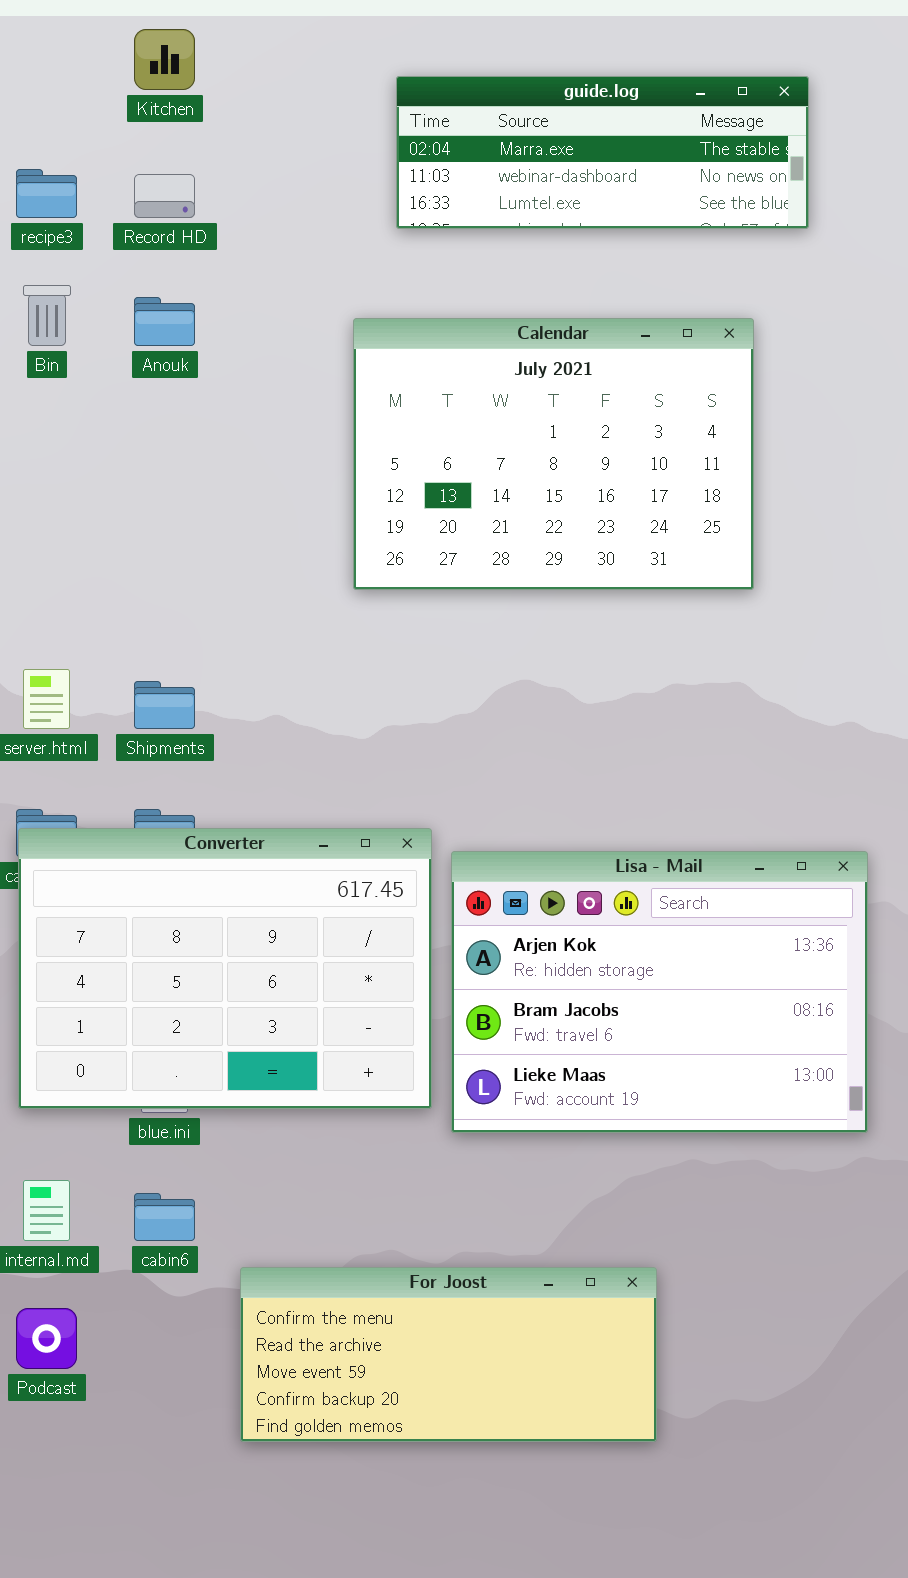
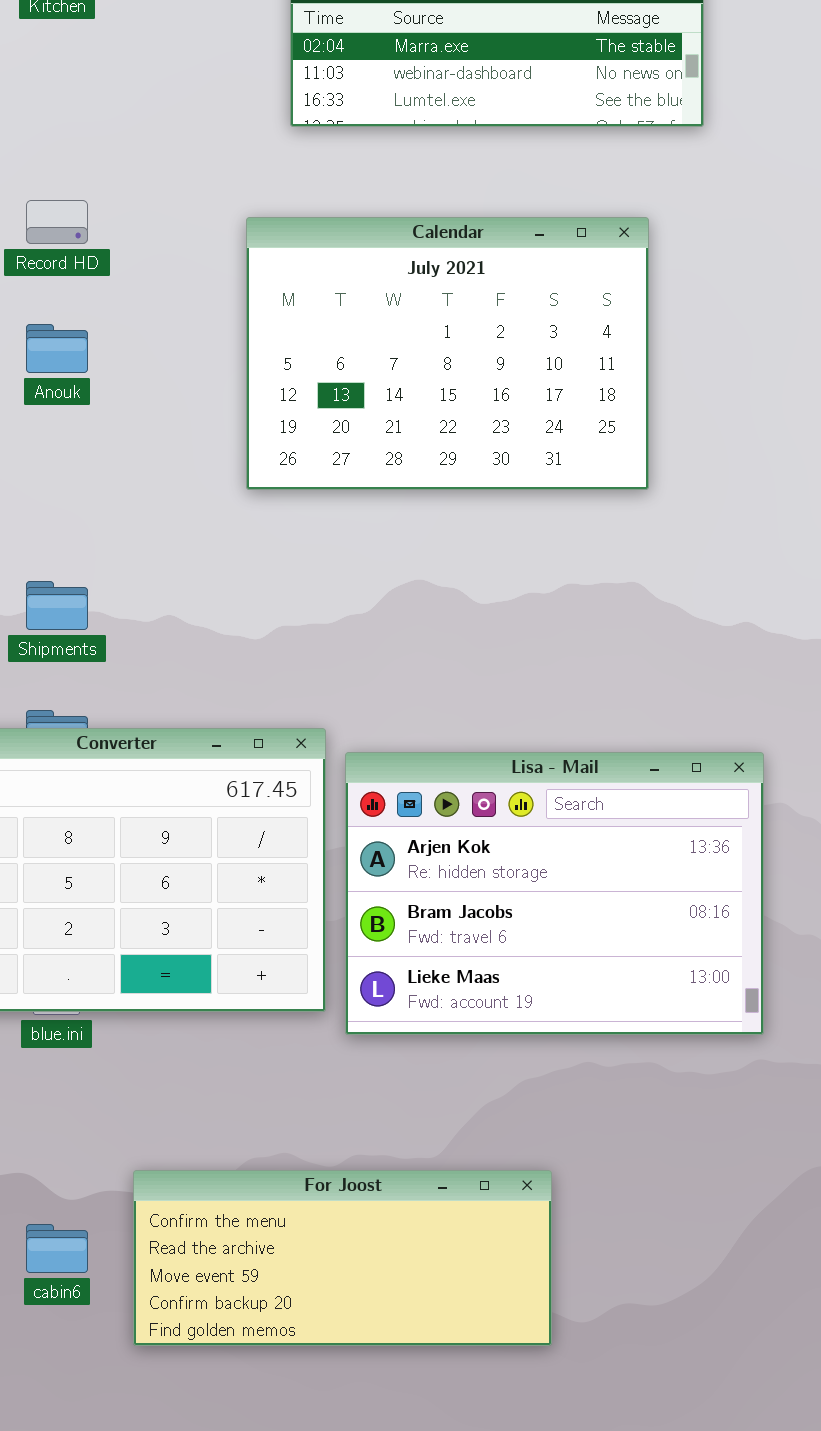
Record HD: [134,174,195,218] -> [26,200,88,244], moved
Anouk: [134,297,195,346] -> [26,324,88,373], moved
cabin6: [134,1193,195,1241] -> [26,1224,88,1273], moved

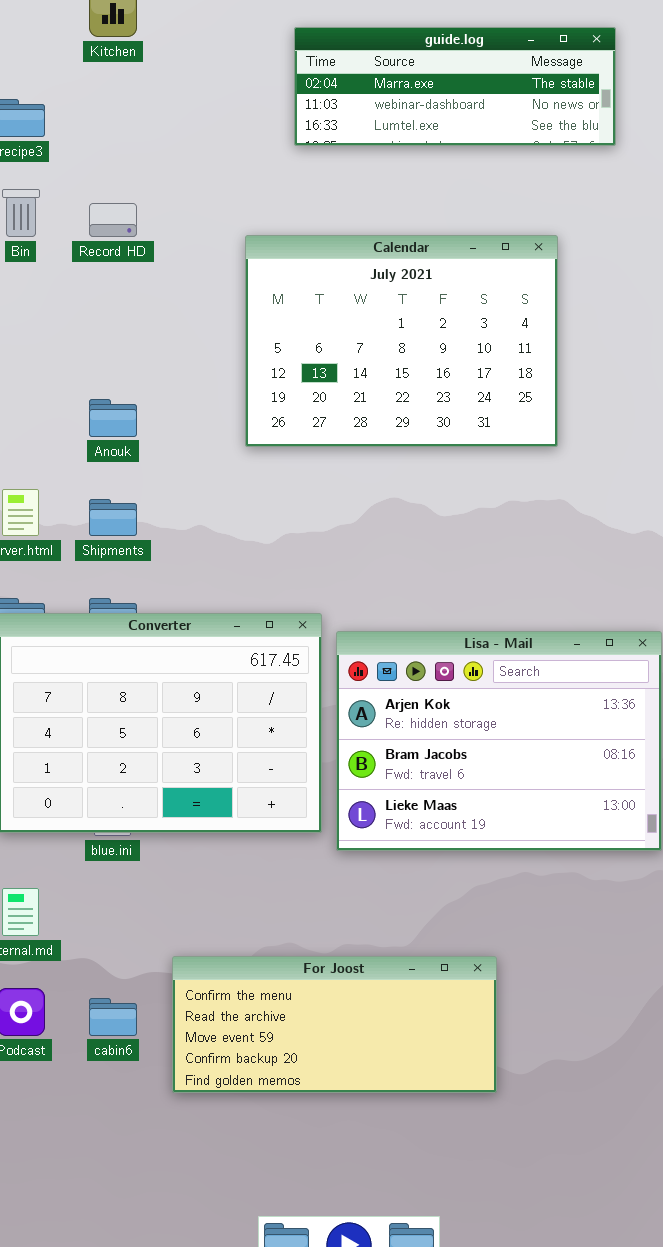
Calendar: [246,217,649,490] -> [245,235,558,447], moved
Anouk: [26,324,88,373] -> [89,399,137,437], moved

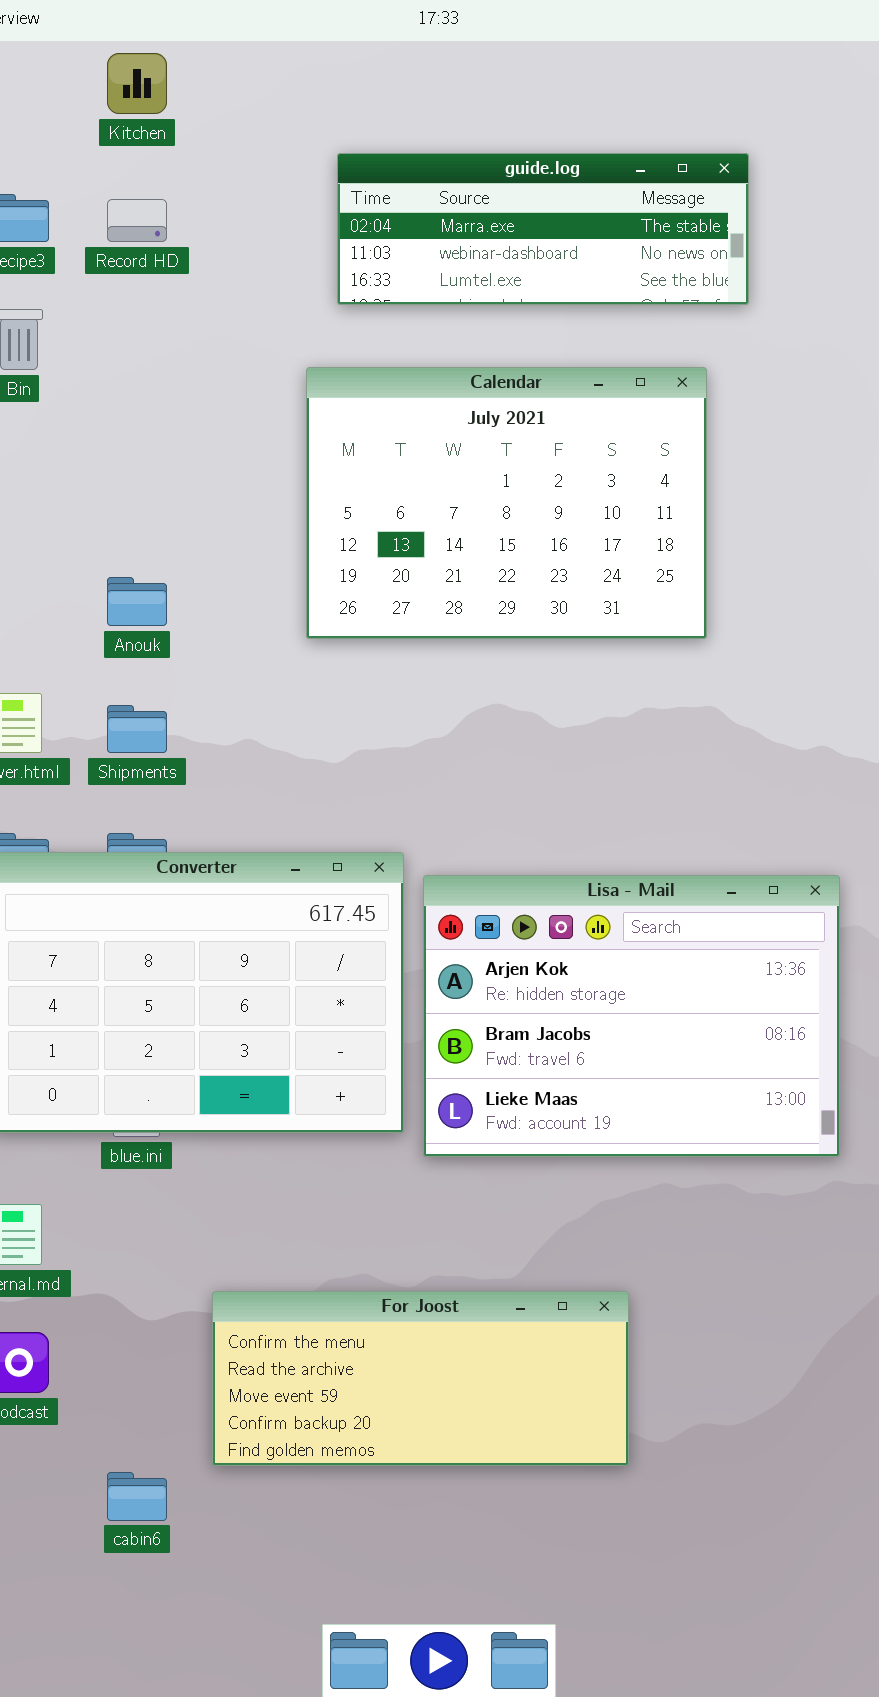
guide.log: [294,27,616,146] -> [337,153,749,305], moved
Record HD: [89,203,137,237] -> [107,199,167,242], moved
cabin6: [89,998,137,1036] -> [107,1472,167,1521], moved

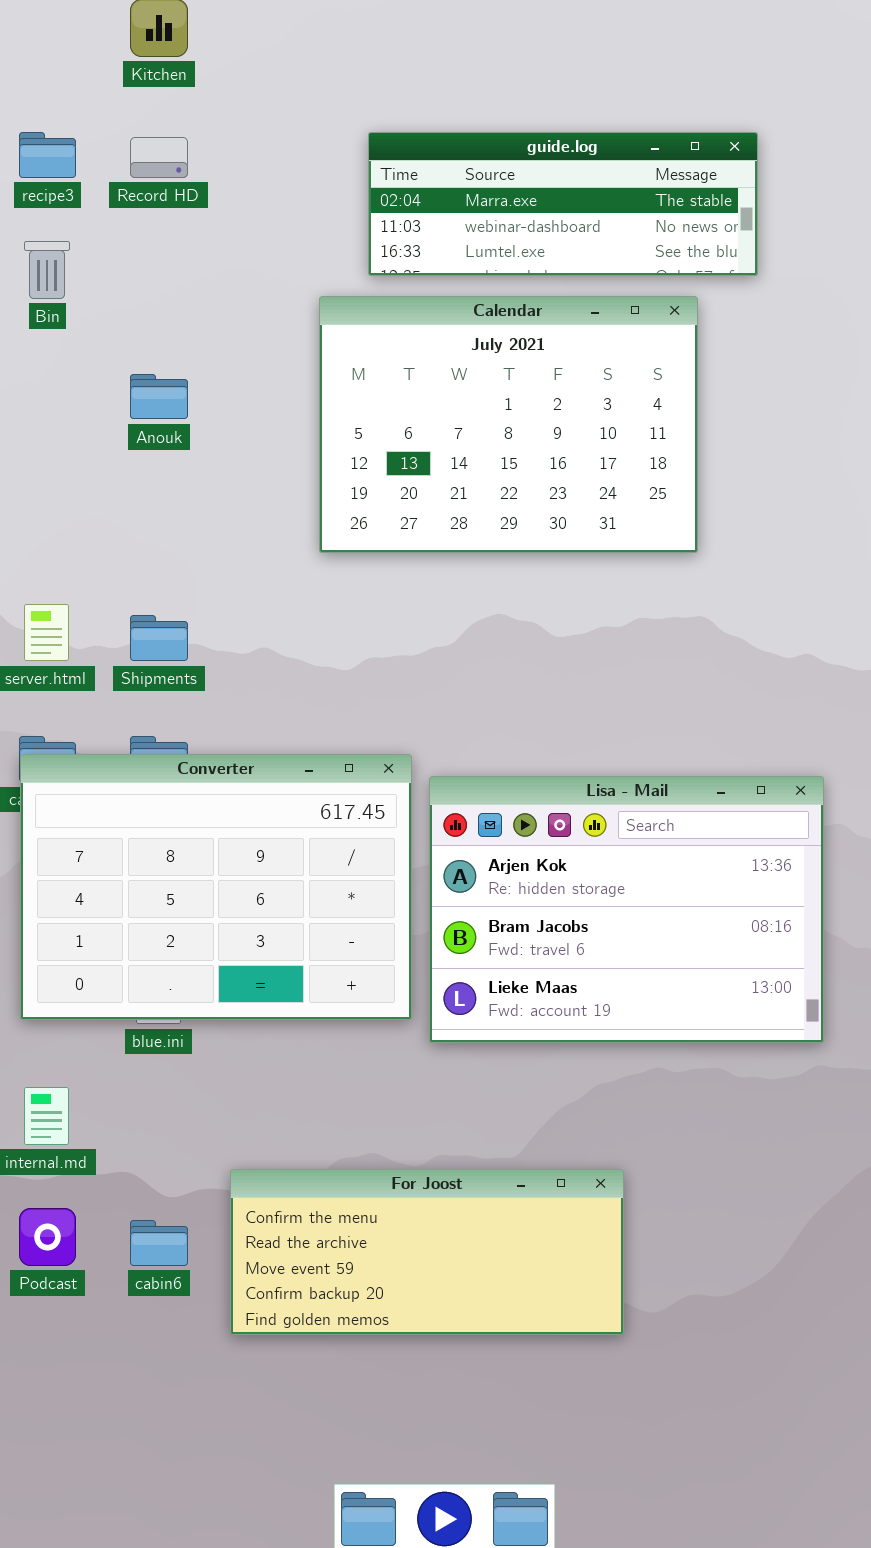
guide.log: [337,153,749,305] -> [368,132,758,276], moved
Anouk: [107,577,167,626] -> [130,374,188,419], moved
cabin6: [107,1472,167,1521] -> [130,1220,188,1266], moved

